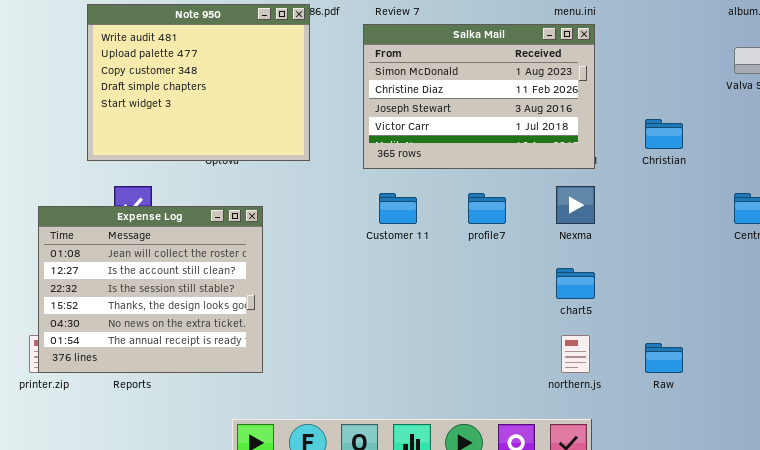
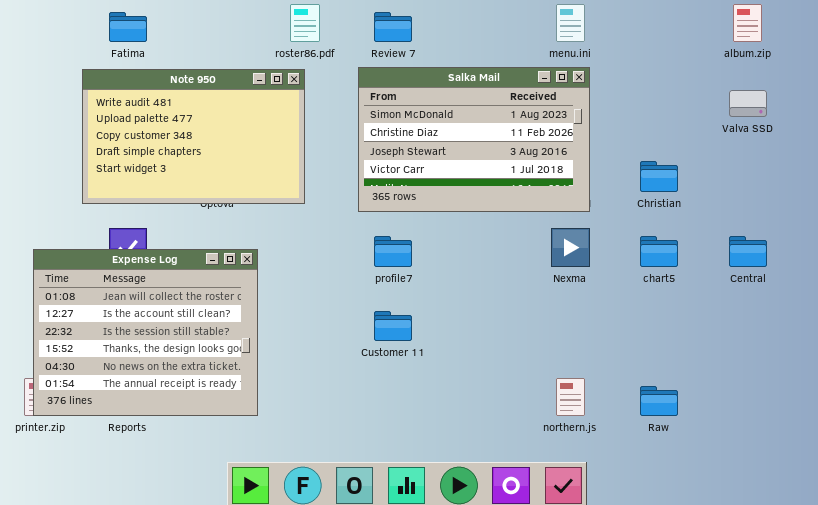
Note 950: [87,4,310,161] -> [82,69,305,204], resized
Customer 11: [379,193,417,224] -> [374,311,412,341], moved
profile7: [468,193,506,224] -> [374,236,412,267], moved
chart5: [556,268,595,299] -> [640,236,678,267], moved

